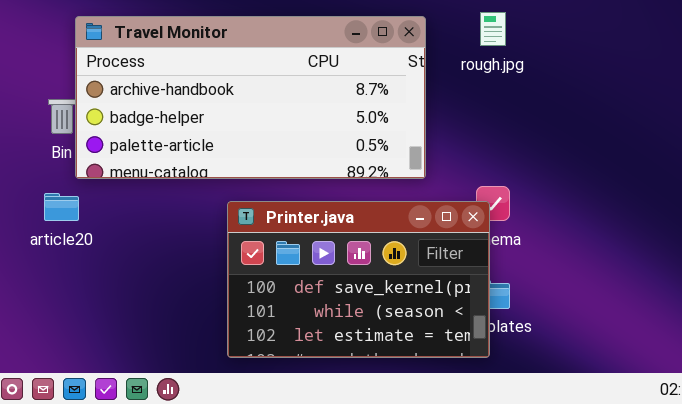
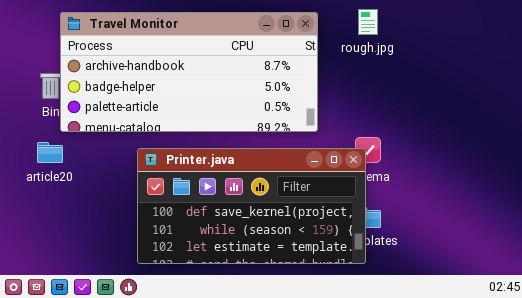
Printer.java: [227,201,490,358] -> [137,148,366,264], resized

